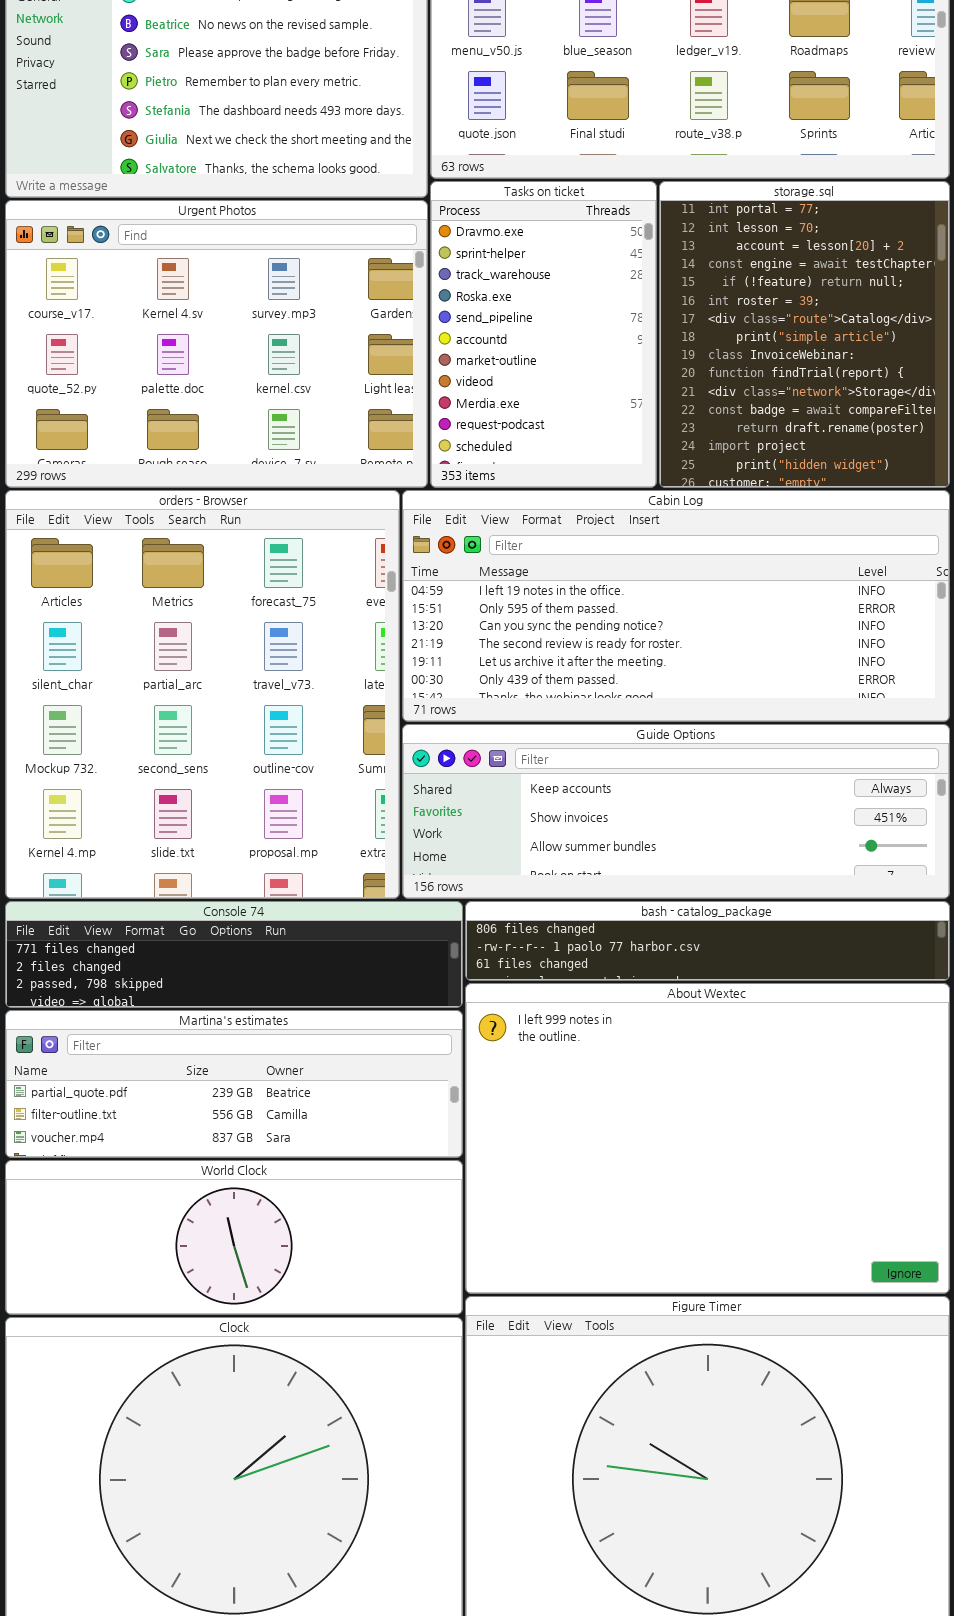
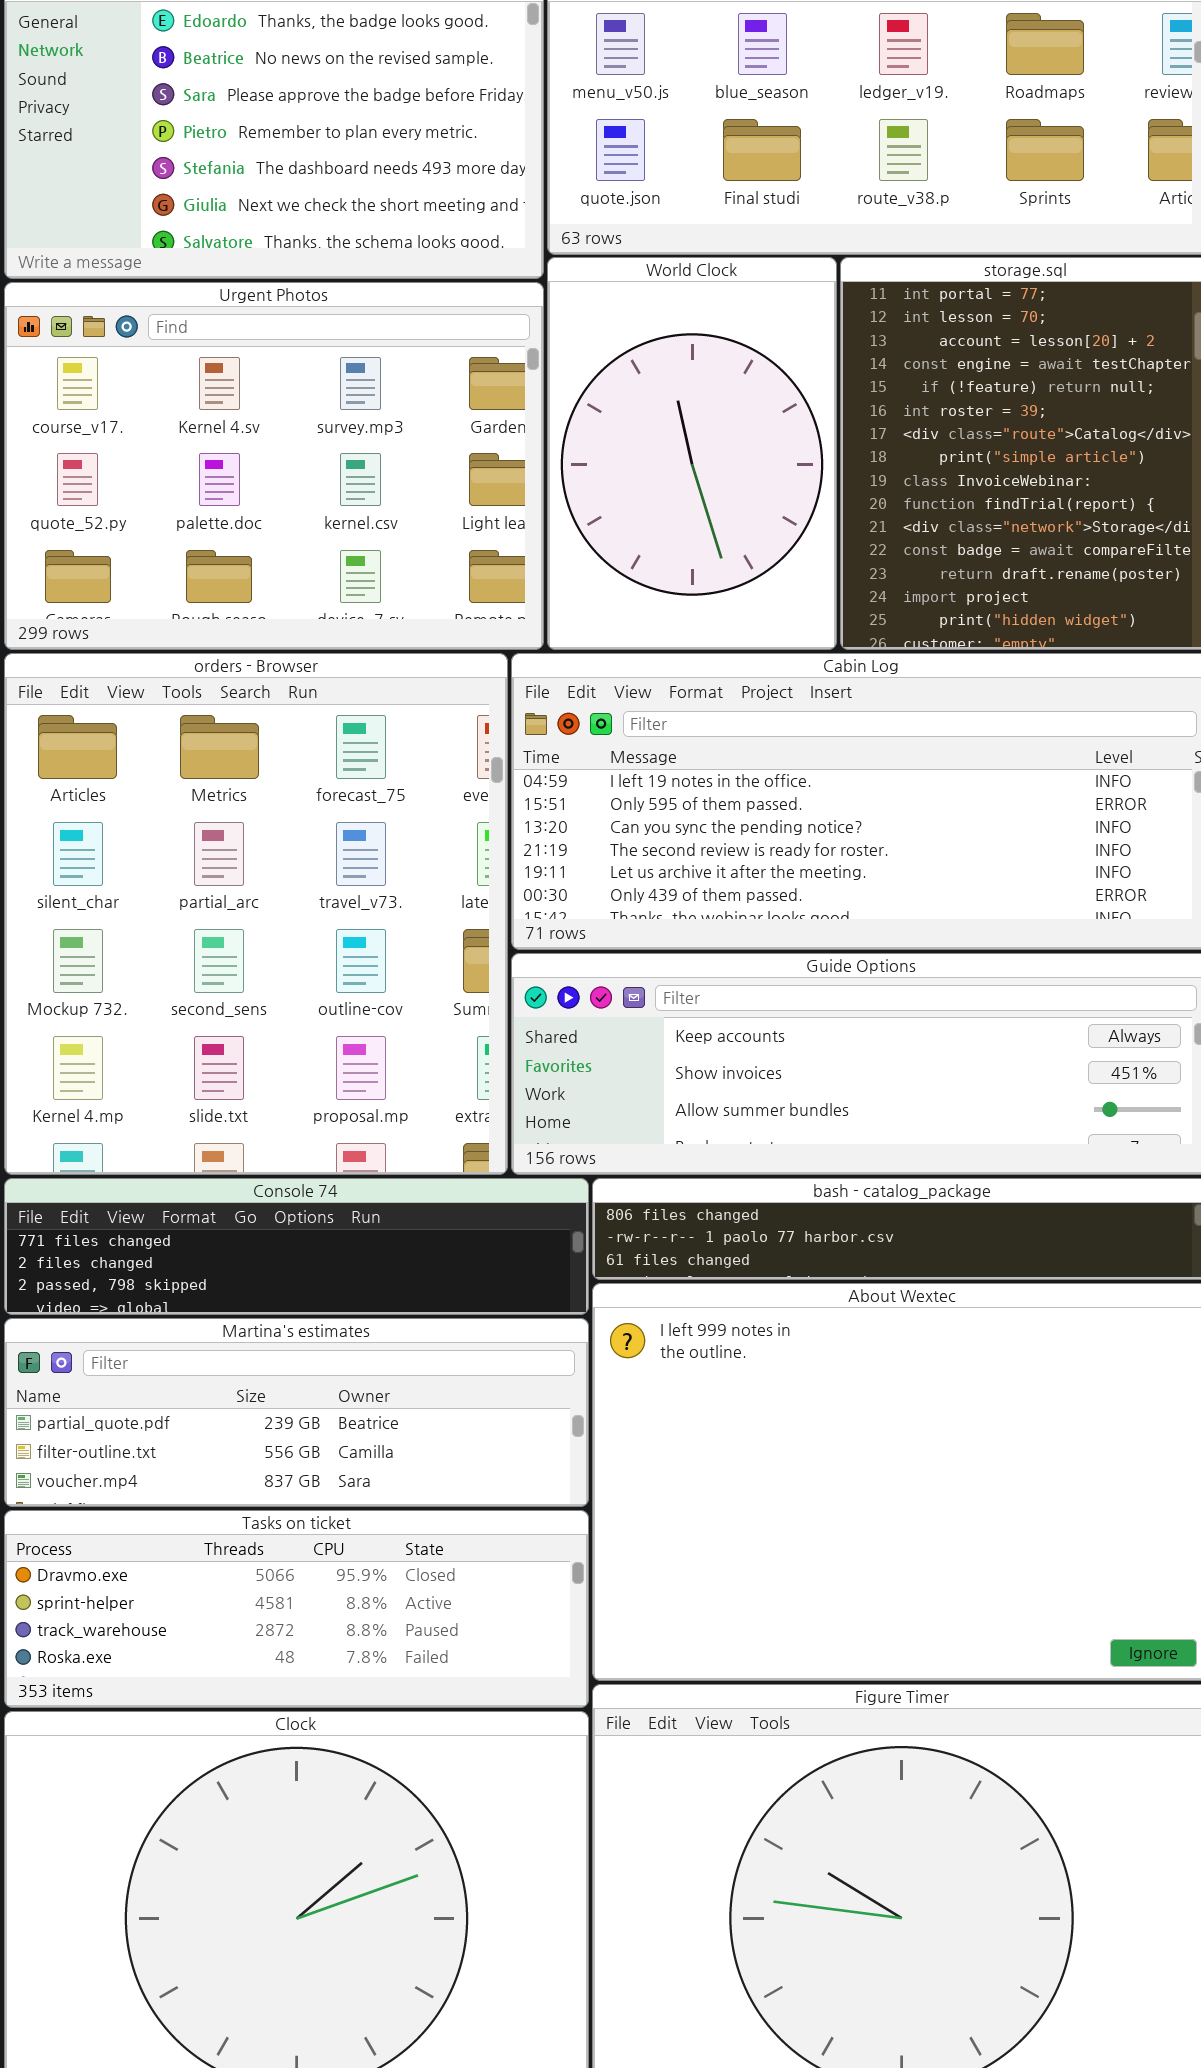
Tasks on ticket: [430,181,657,488] -> [4,1510,589,1708], moved, resized
World Clock: [5,1160,463,1315] -> [547,257,837,650], moved, resized

